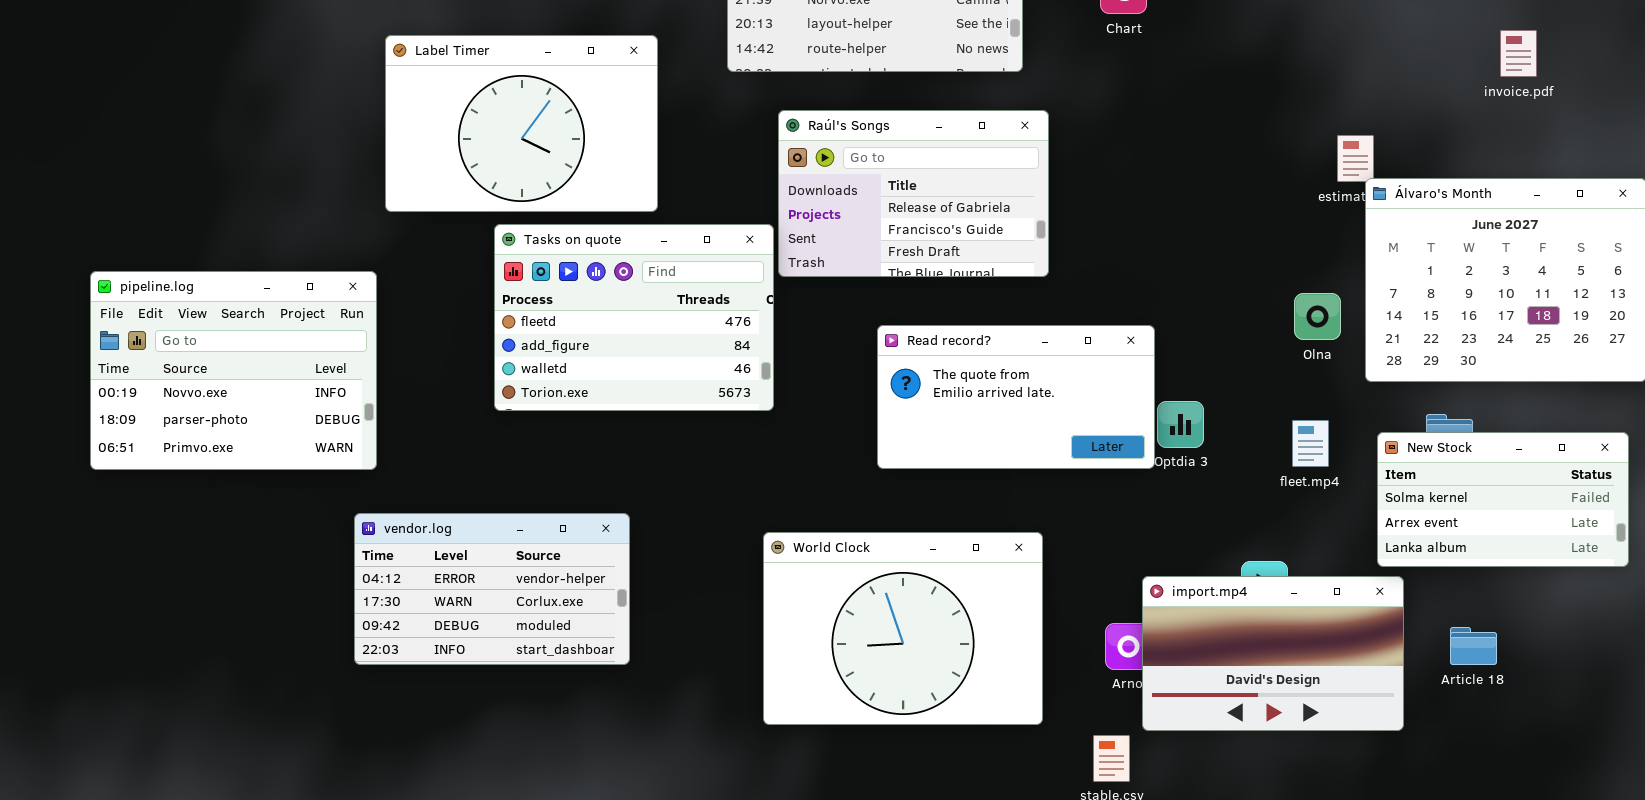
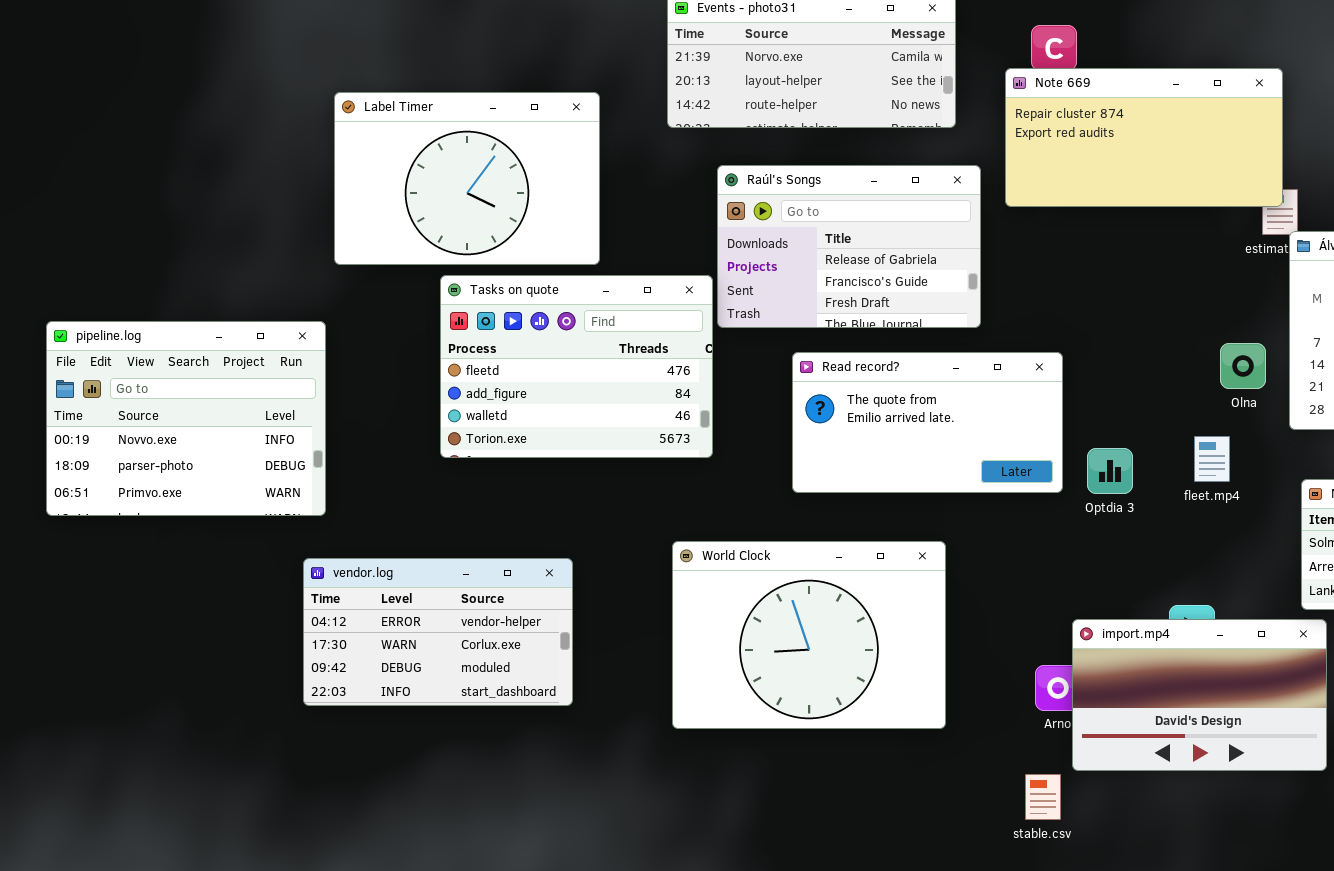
Note 669: none -> [1005,68,1283,207], opened
Read record?: [877,325,1155,469] -> [792,352,1063,493], moved
fleet.mp4: [1292,420,1329,467] -> [1194,436,1230,482], moved
World Clock: [763,532,1043,725] -> [672,541,946,729], moved

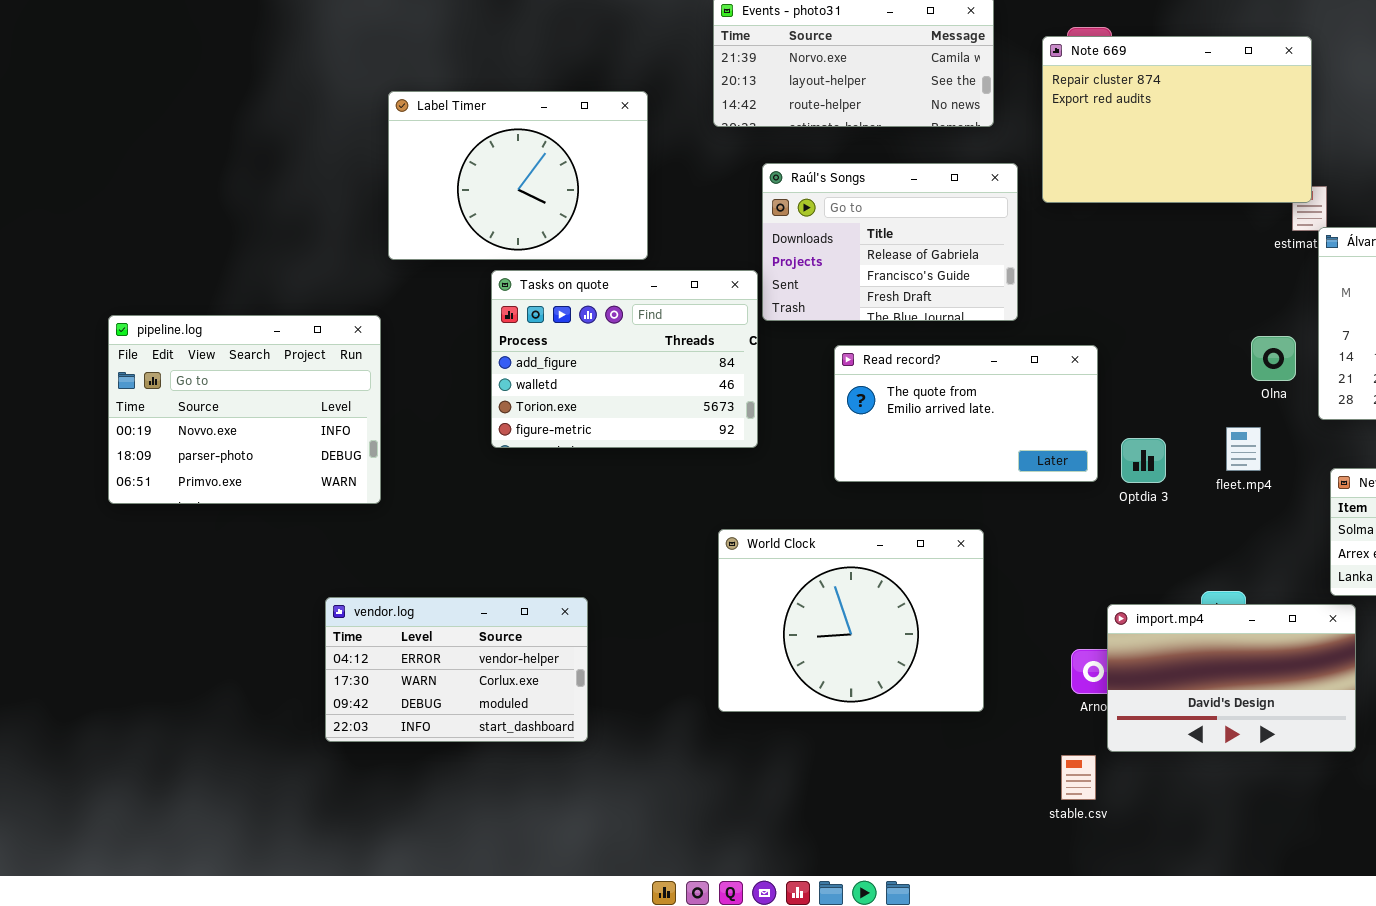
Note 669: [1005,68,1283,207] -> [1042,36,1312,203], resized
Tasks on quote: [440,275,713,458] -> [491,270,758,448], scrolled down 1 row
vendor.log: [303,558,573,706] -> [325,597,588,742], moved

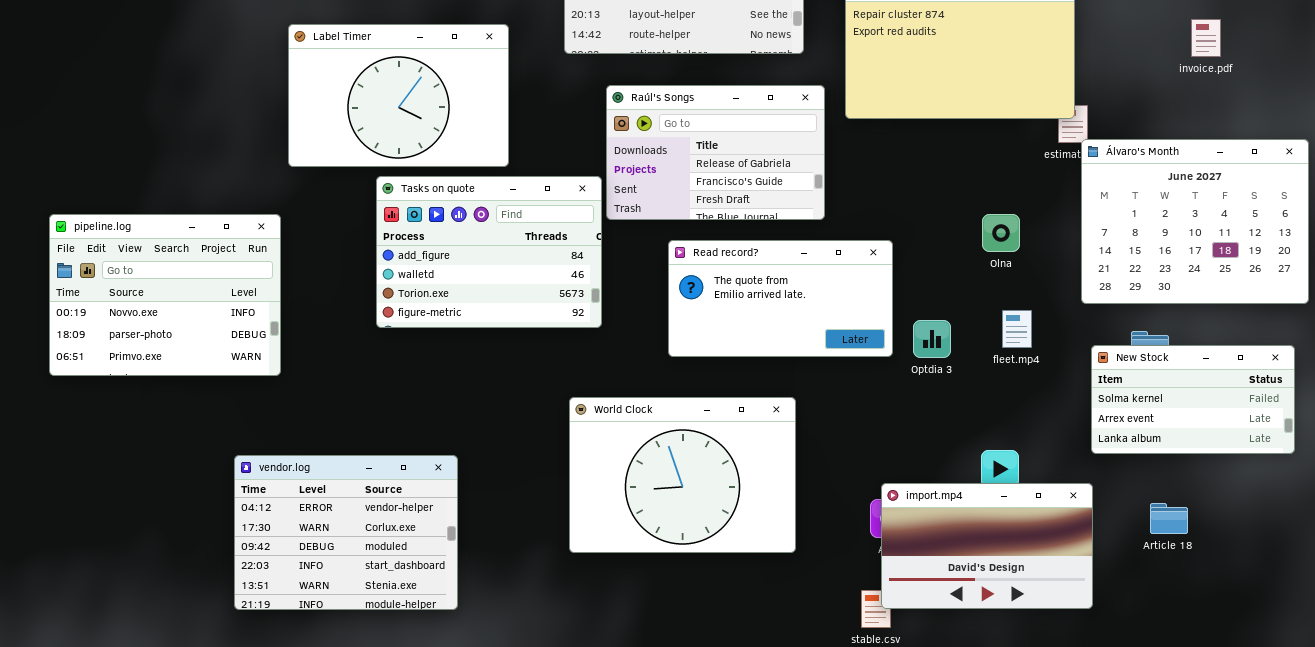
Olna: [1251,336,1296,381] -> [982,214,1020,252], moved
vendor.log: [325,597,588,742] -> [234,455,458,610], resized
import.mp4: [1107,604,1356,752] -> [881,483,1093,609], moved

